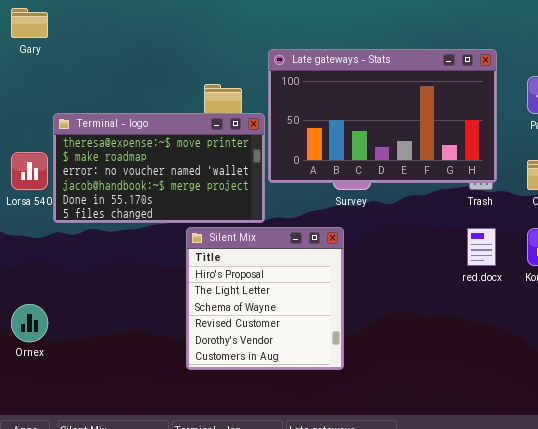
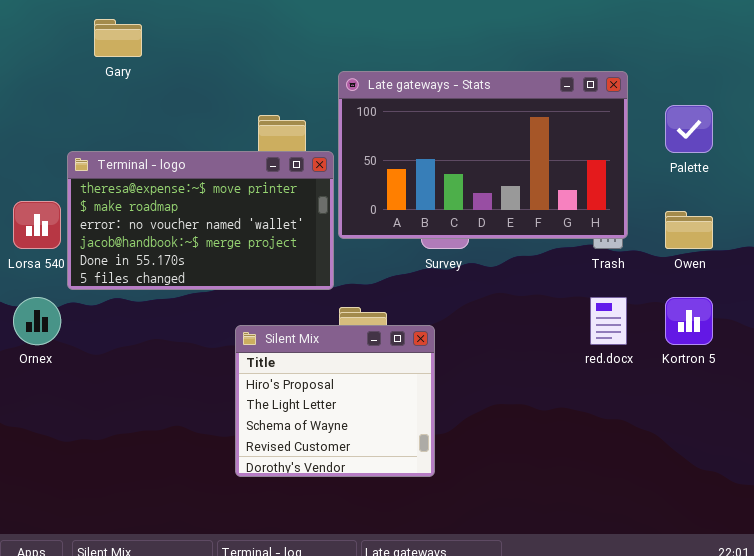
Gary: [11,8,48,38] -> [94,19,142,57], moved
Silent Mix: [186,227,344,370] -> [235,325,435,477], resized
Ornex: [11,304,48,342] -> [13,297,61,345], moved

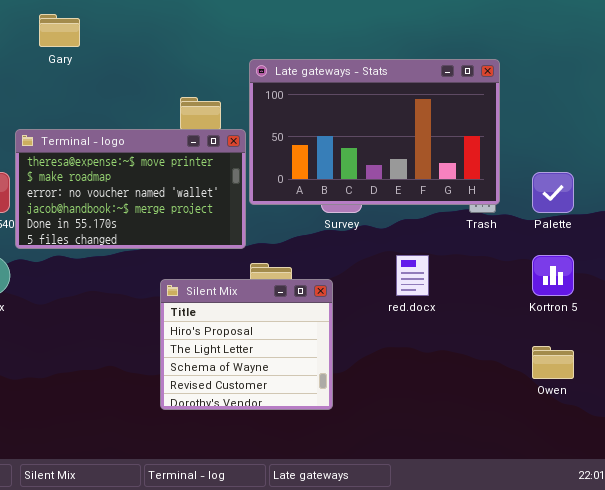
Palette: [665,105,713,153] -> [532,172,574,213], moved
Owen: [665,211,713,249] -> [532,346,574,379], moved
red.docx: [590,297,627,345] -> [396,255,429,296], moved

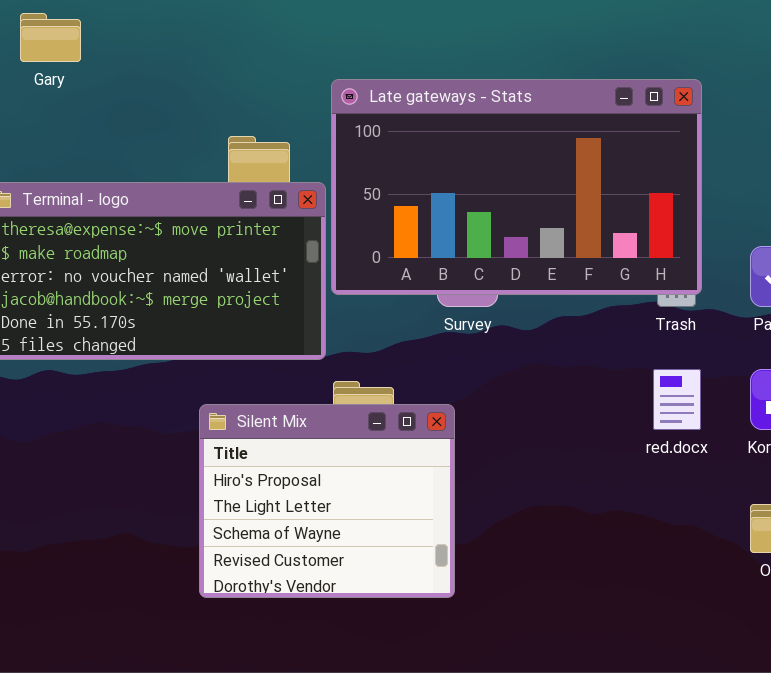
red.docx: [396,255,429,296] -> [653,369,701,430], moved

